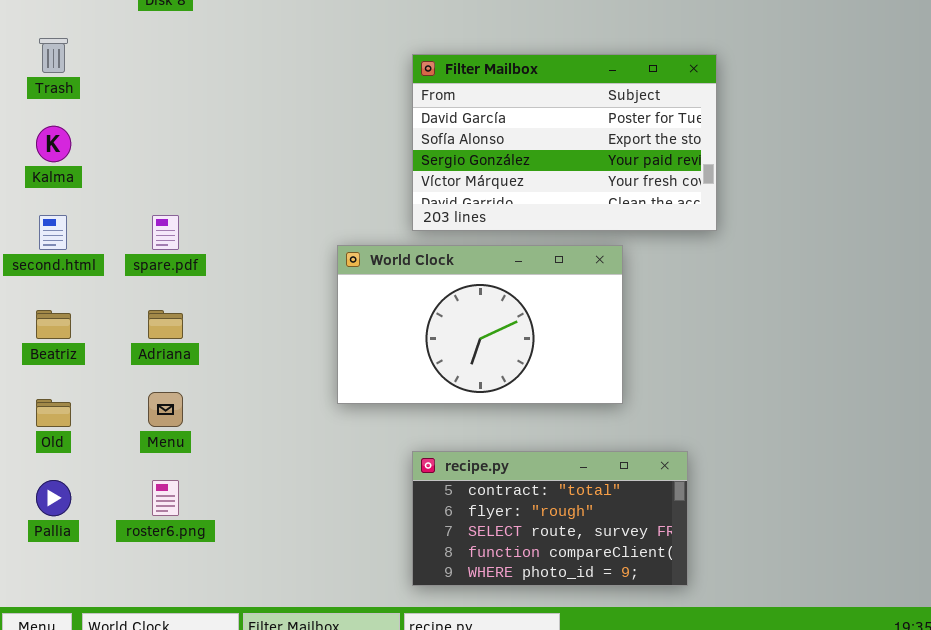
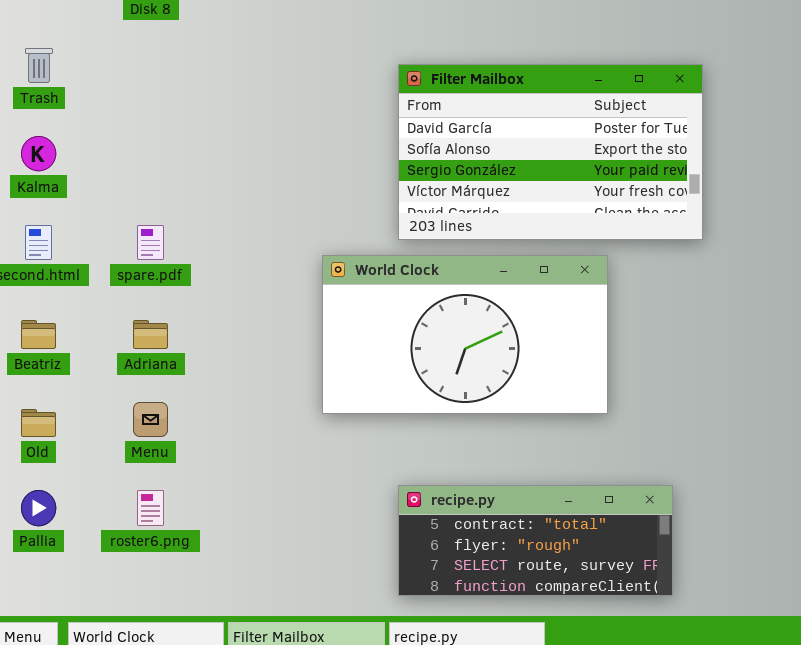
recipe.py: [412,451,688,586] -> [398,485,673,596], resized

